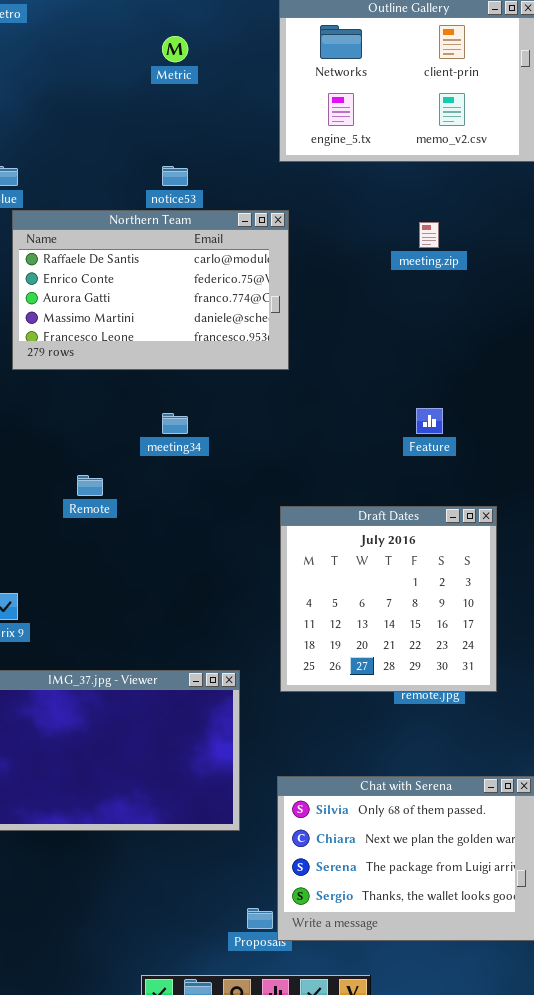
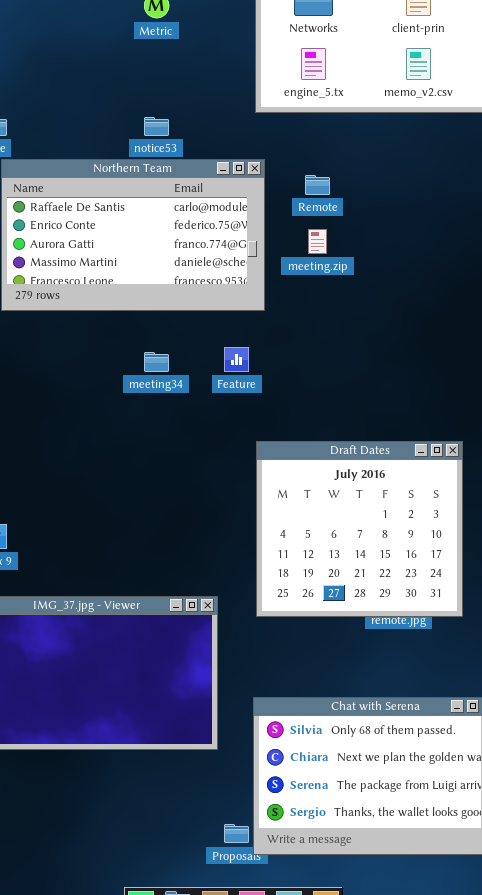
meeting.zip: [419,222,439,248] -> [308,229,327,254], moved
Feature: [416,408,443,434] -> [224,347,249,372], moved
Remote: [77,475,103,496] -> [305,175,330,195], moved

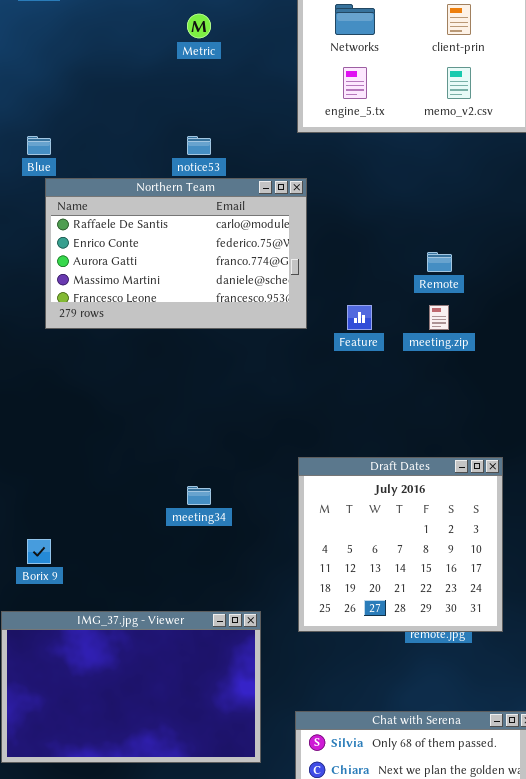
Remote: [305,175,330,195] -> [427,252,452,272], moved
meeting.zip: [308,229,327,254] -> [429,305,449,330], moved
Feature: [224,347,249,372] -> [347,305,372,330], moved
meeting34: [144,352,169,372] -> [187,486,211,505], moved

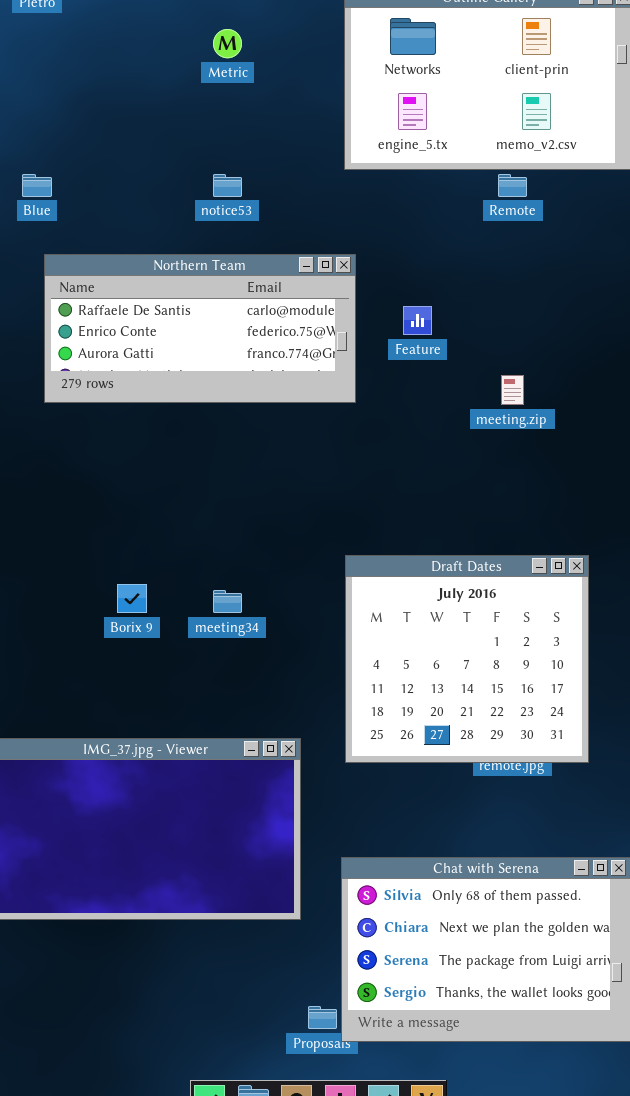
Northern Team: [45,178,307,329] -> [44,254,356,403], resized
Remote: [427,252,452,272] -> [498,174,527,197], moved
Feature: [347,305,372,330] -> [403,306,432,335], moved
Borix 9: [27,539,51,564] -> [117,584,147,613], moved

